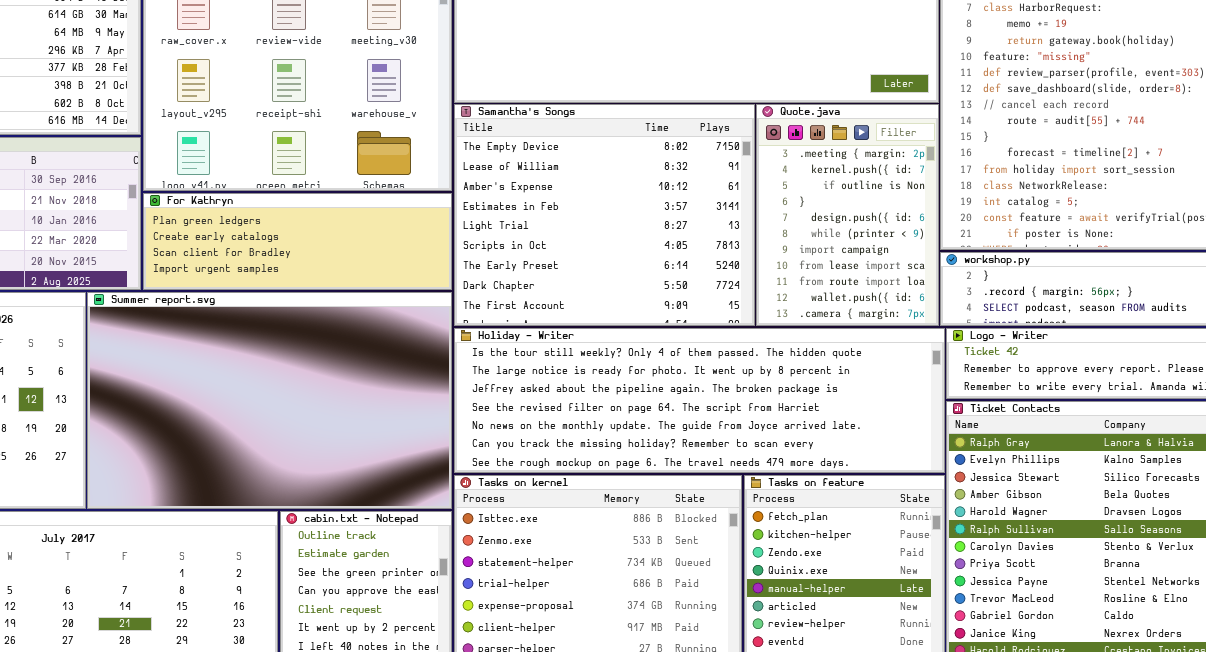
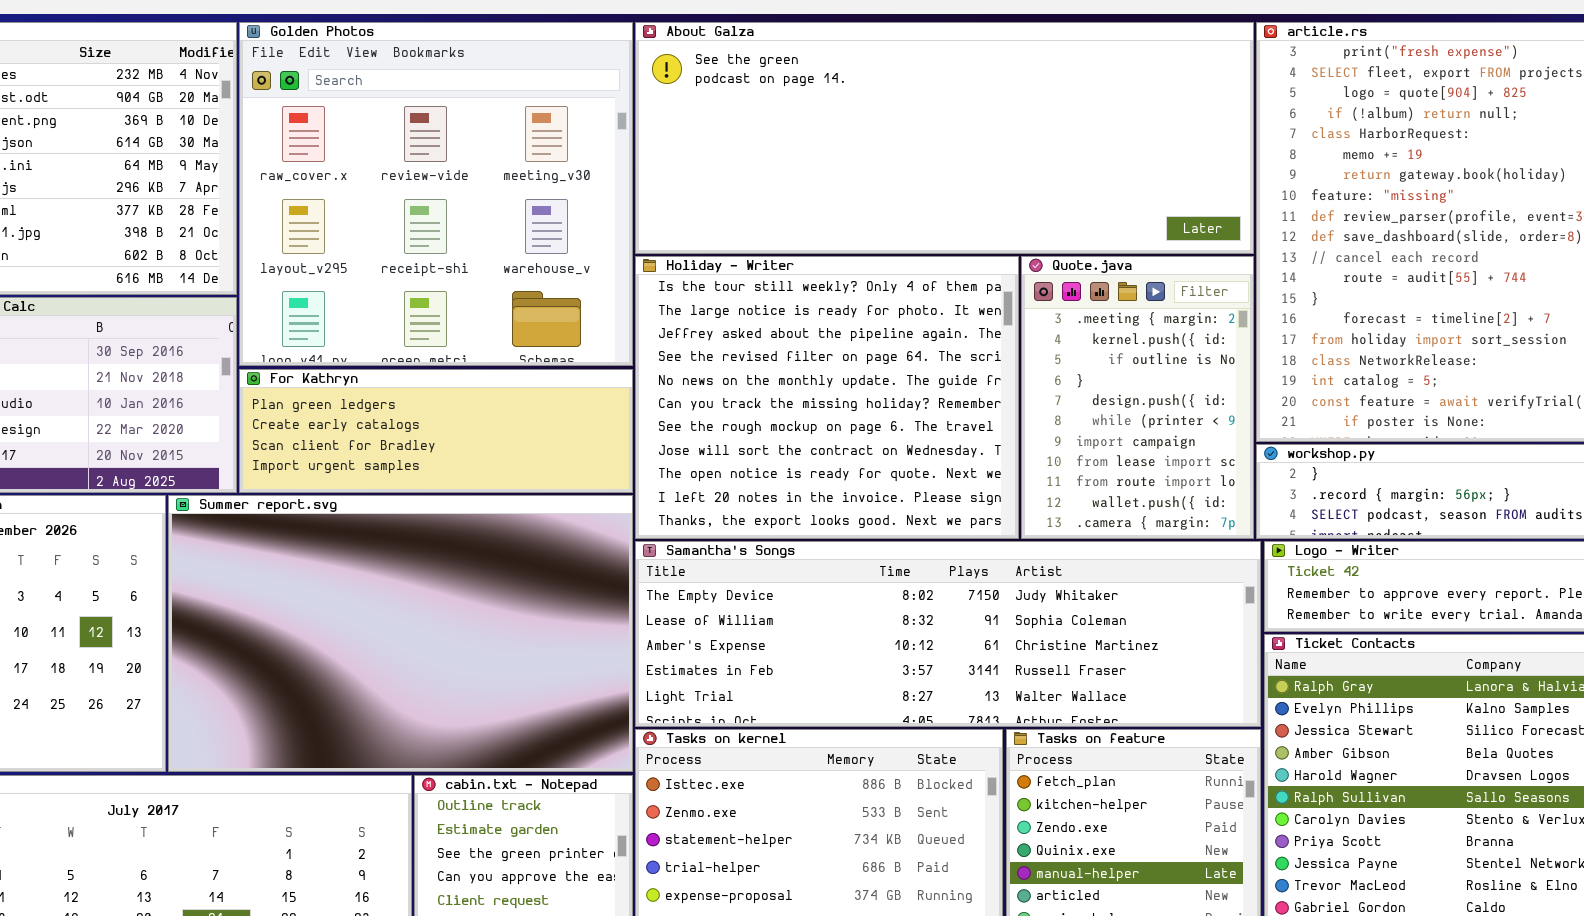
Samantha's Songs: [454,104,755,326] -> [635,541,1261,727], moved, resized
Holiday - Writer: [454,328,945,473] -> [635,256,1019,539], moved, resized

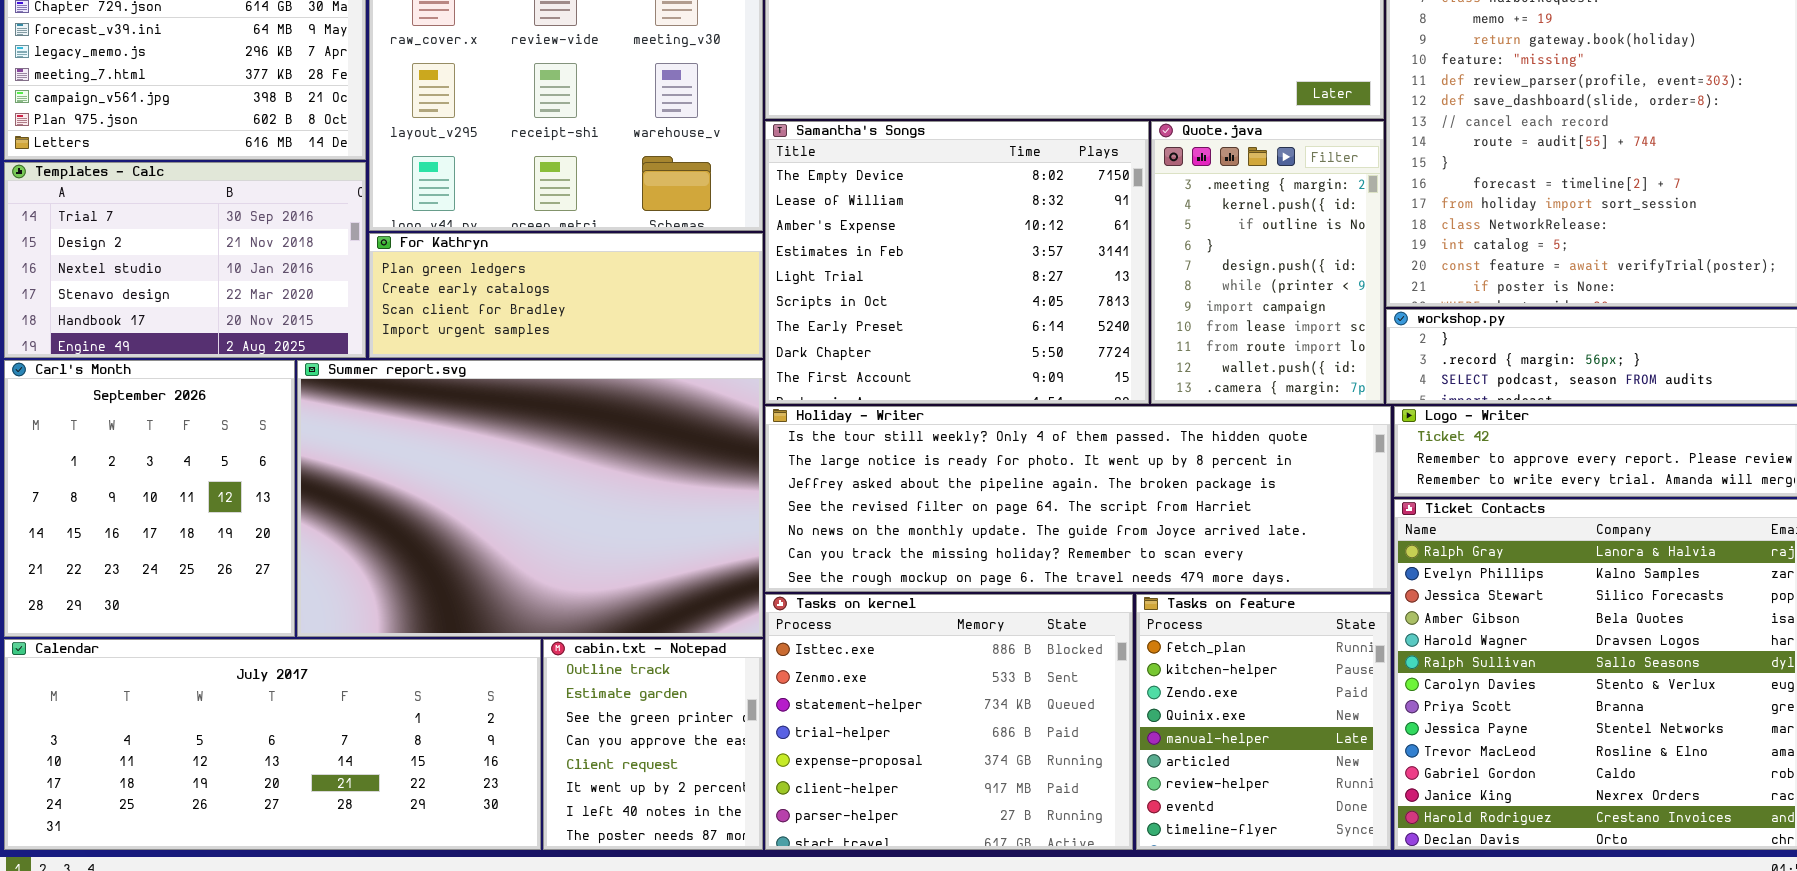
Holiday - Writer: [635,256,1019,539] -> [765,406,1391,592], moved, resized
Samantha's Songs: [635,541,1261,727] -> [765,121,1149,404], moved, resized

